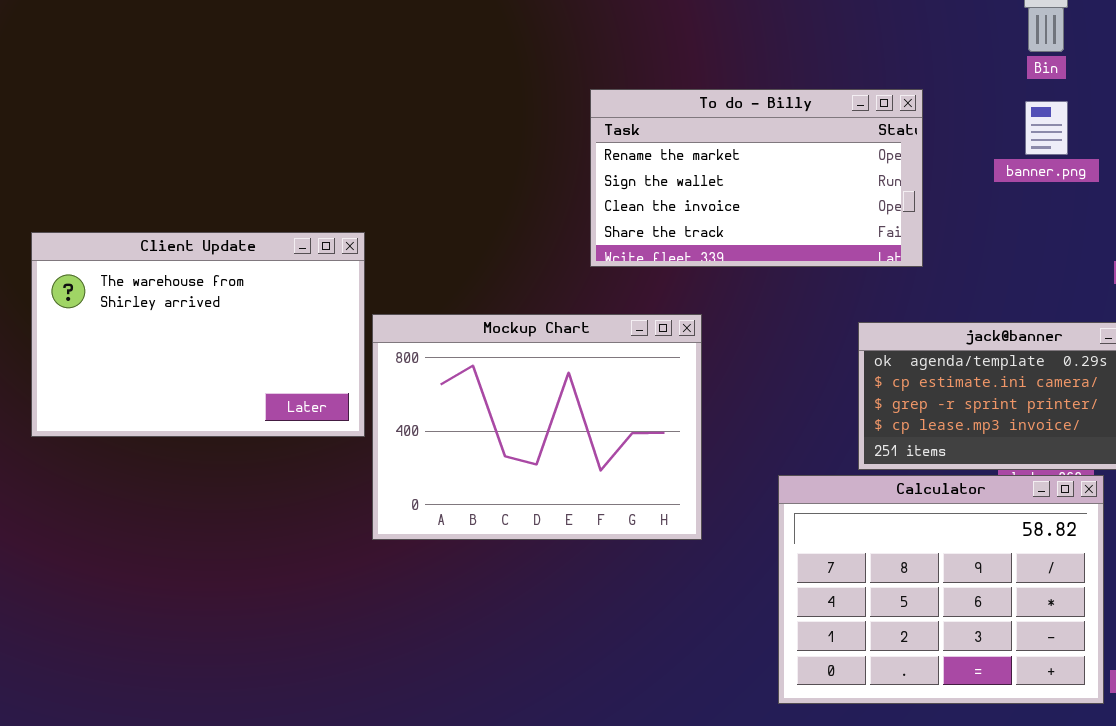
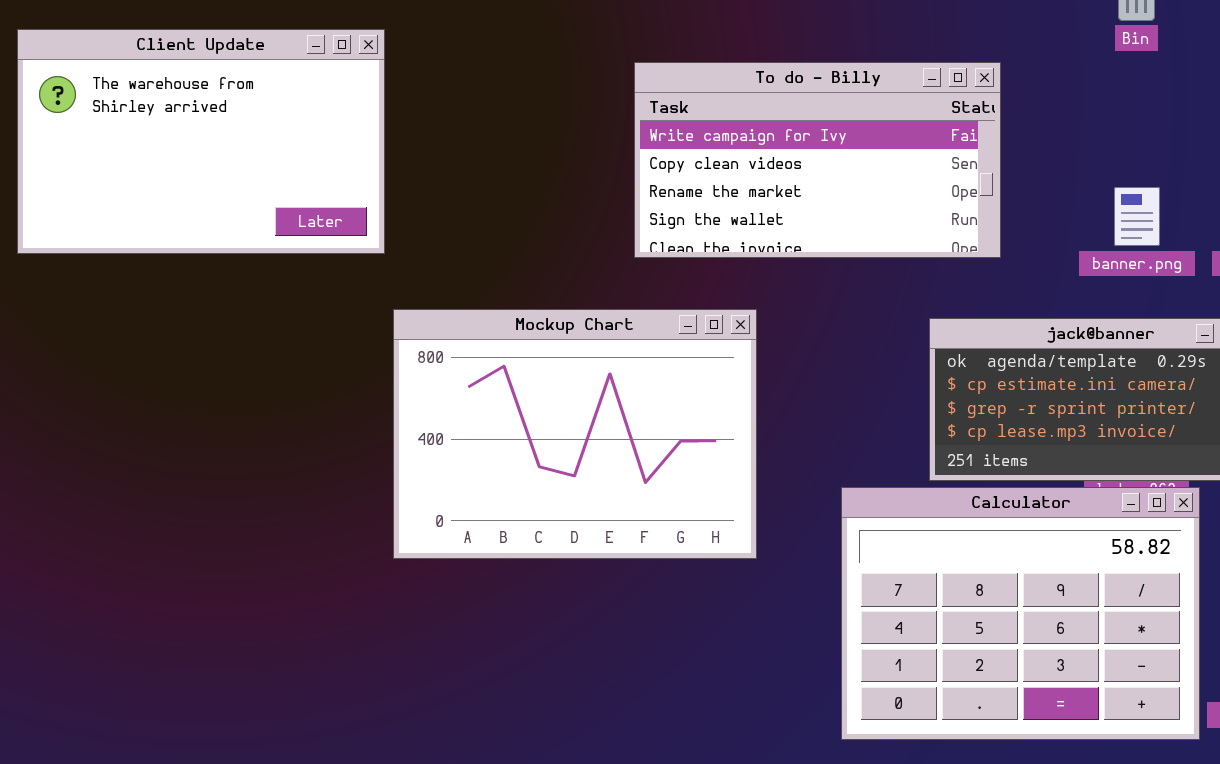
To do - Billy: [590,89,923,267] -> [634,62,1001,258], scrolled up 2 rows
banner.png: [1025,101,1068,155] -> [1114,187,1160,246], moved
Client Update: [31,232,365,437] -> [17,29,385,254], moved

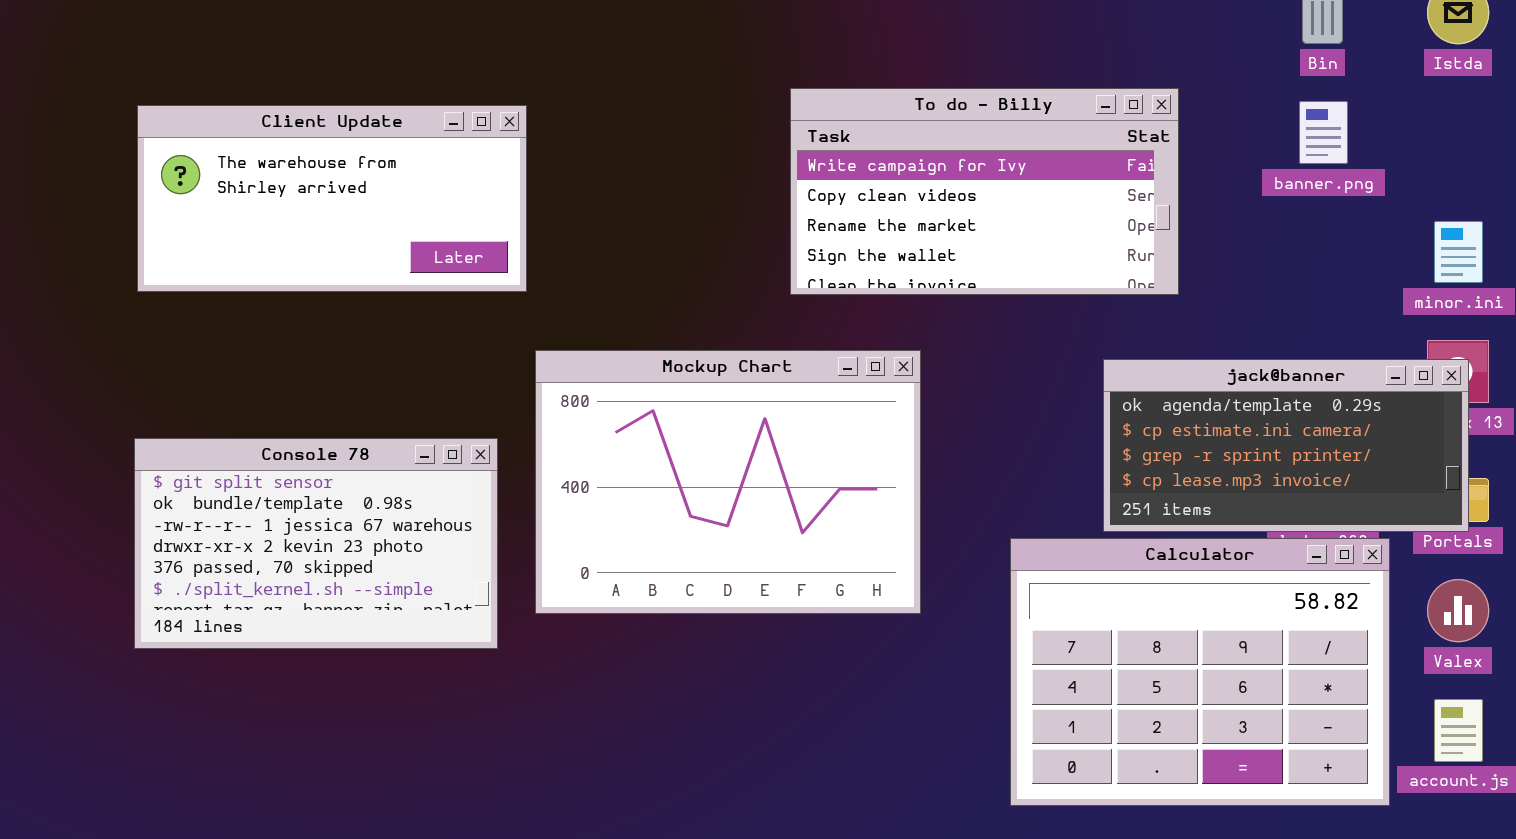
Client Update: [17,29,385,254] -> [137,105,527,292], resized
banner.png: [1114,187,1160,246] -> [1299,101,1348,164], moved
Console 78: none -> [134,438,498,649], opened

